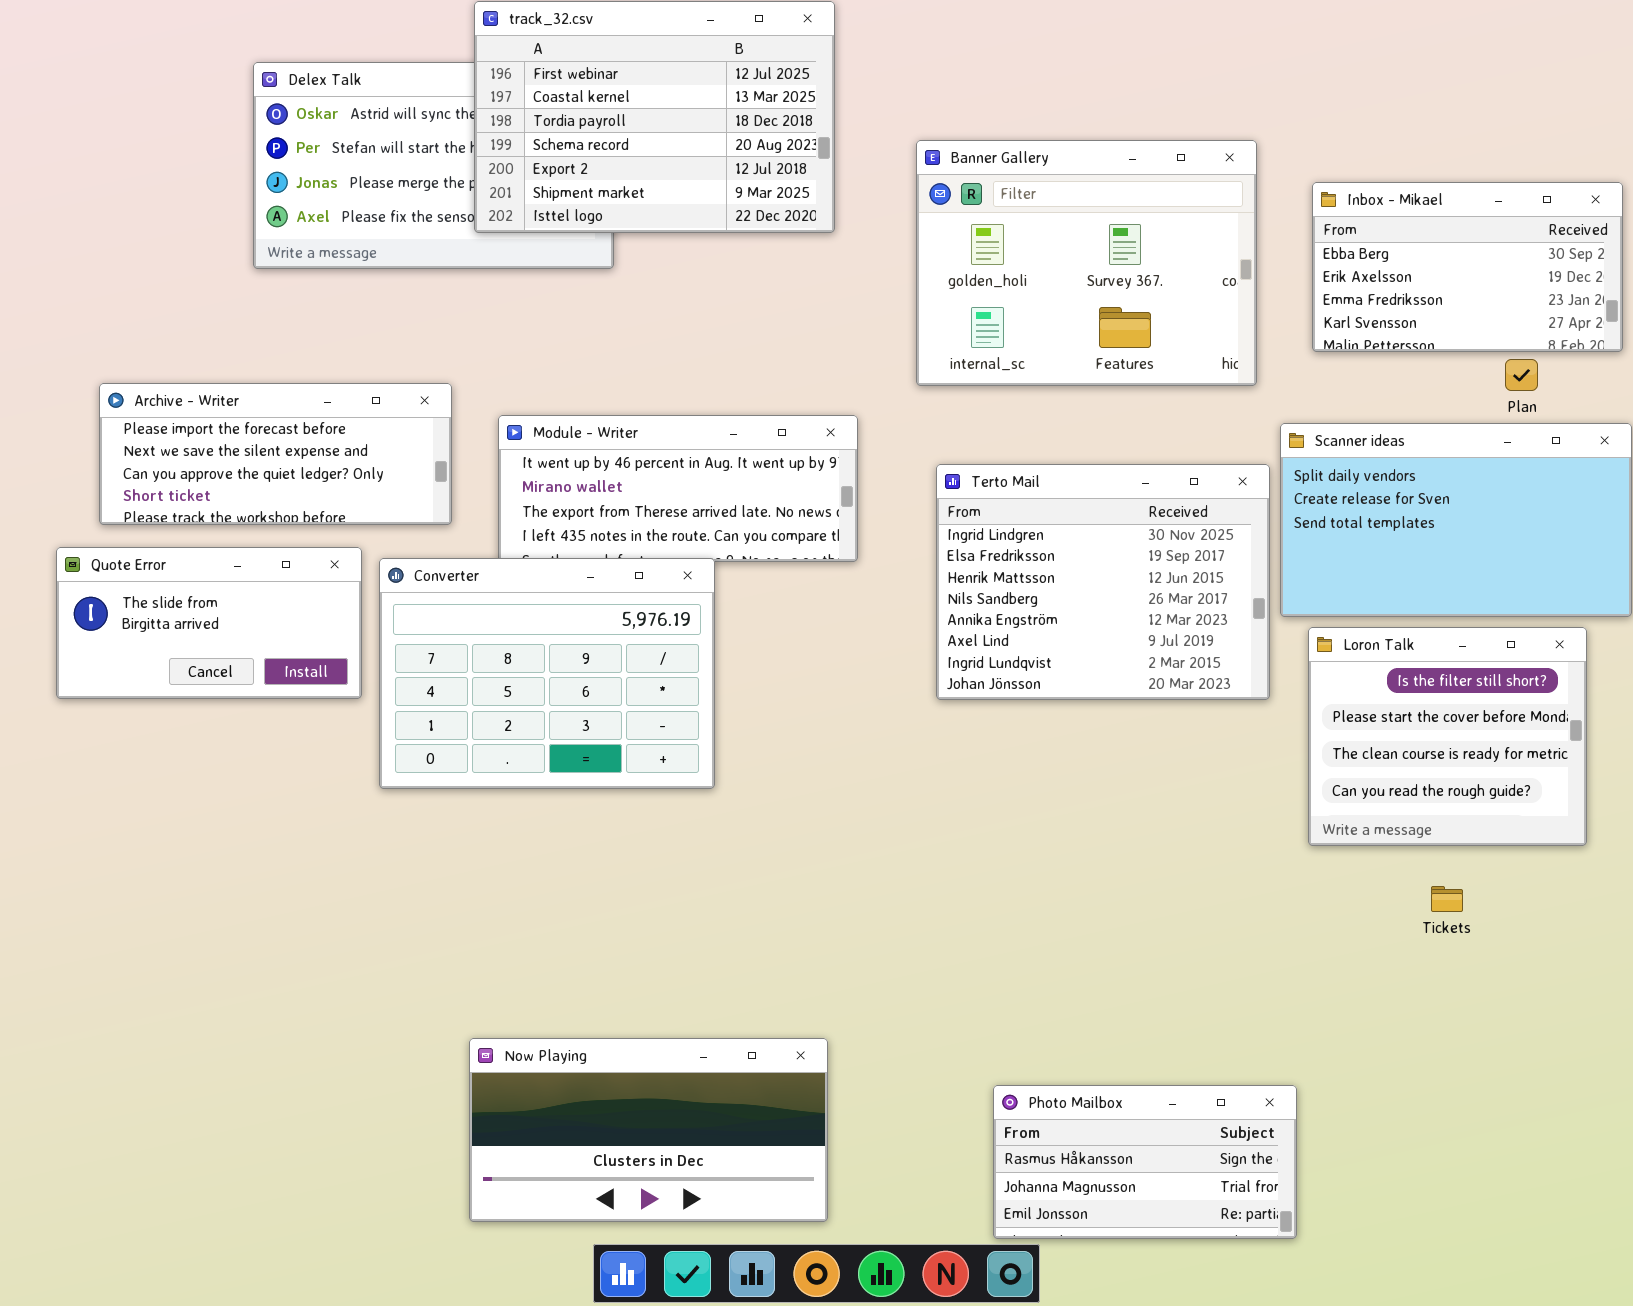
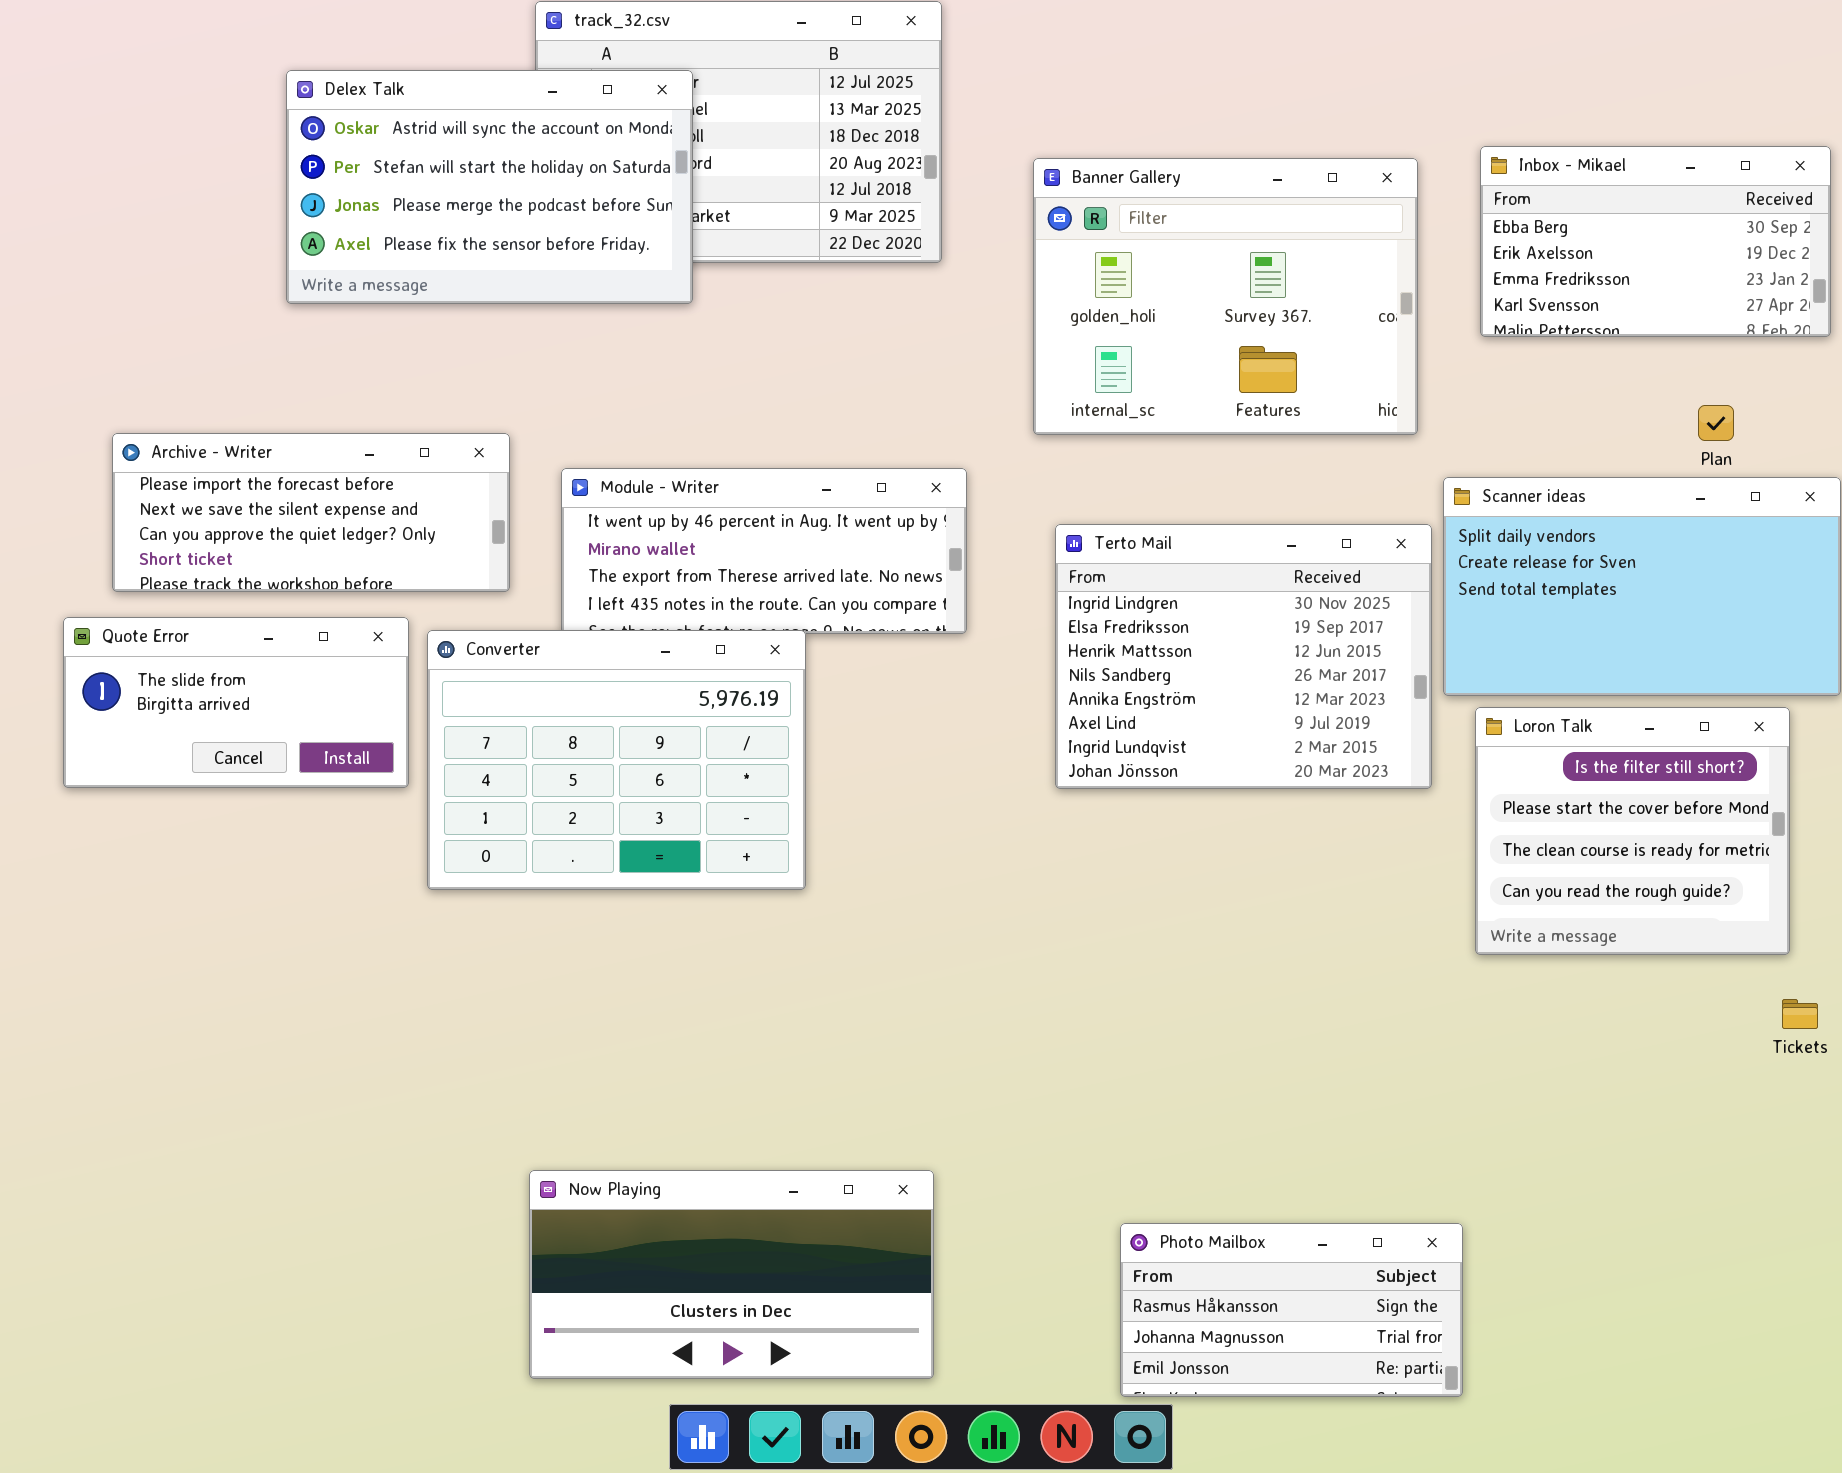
Delex Talk: [253,62,614,269] -> [286,70,693,304], raised
Inbox - Mikael: [1312,182,1623,352] -> [1480,146,1831,337], moved
Tickets: [1431,886,1463,912] -> [1782,999,1818,1029], moved

